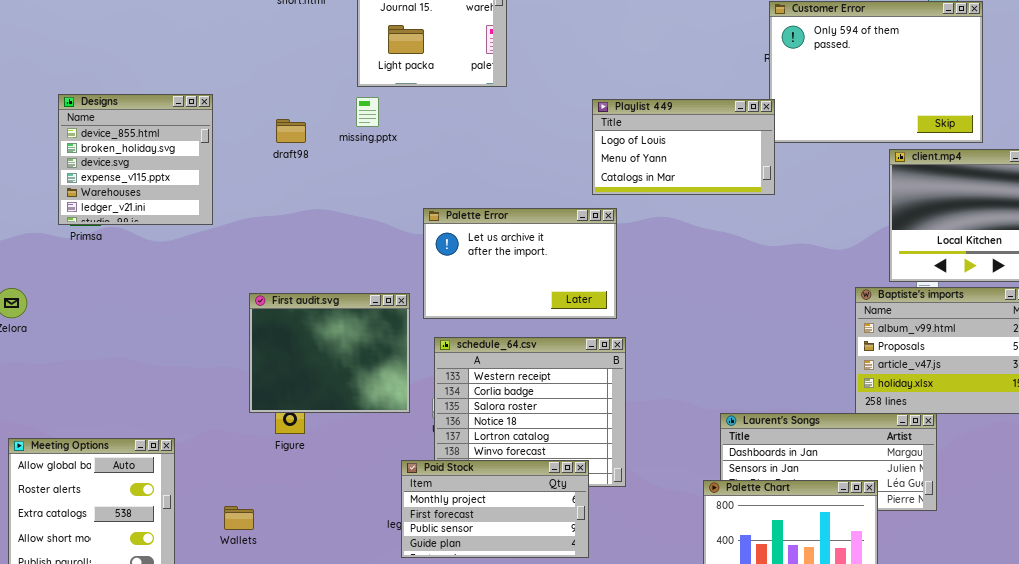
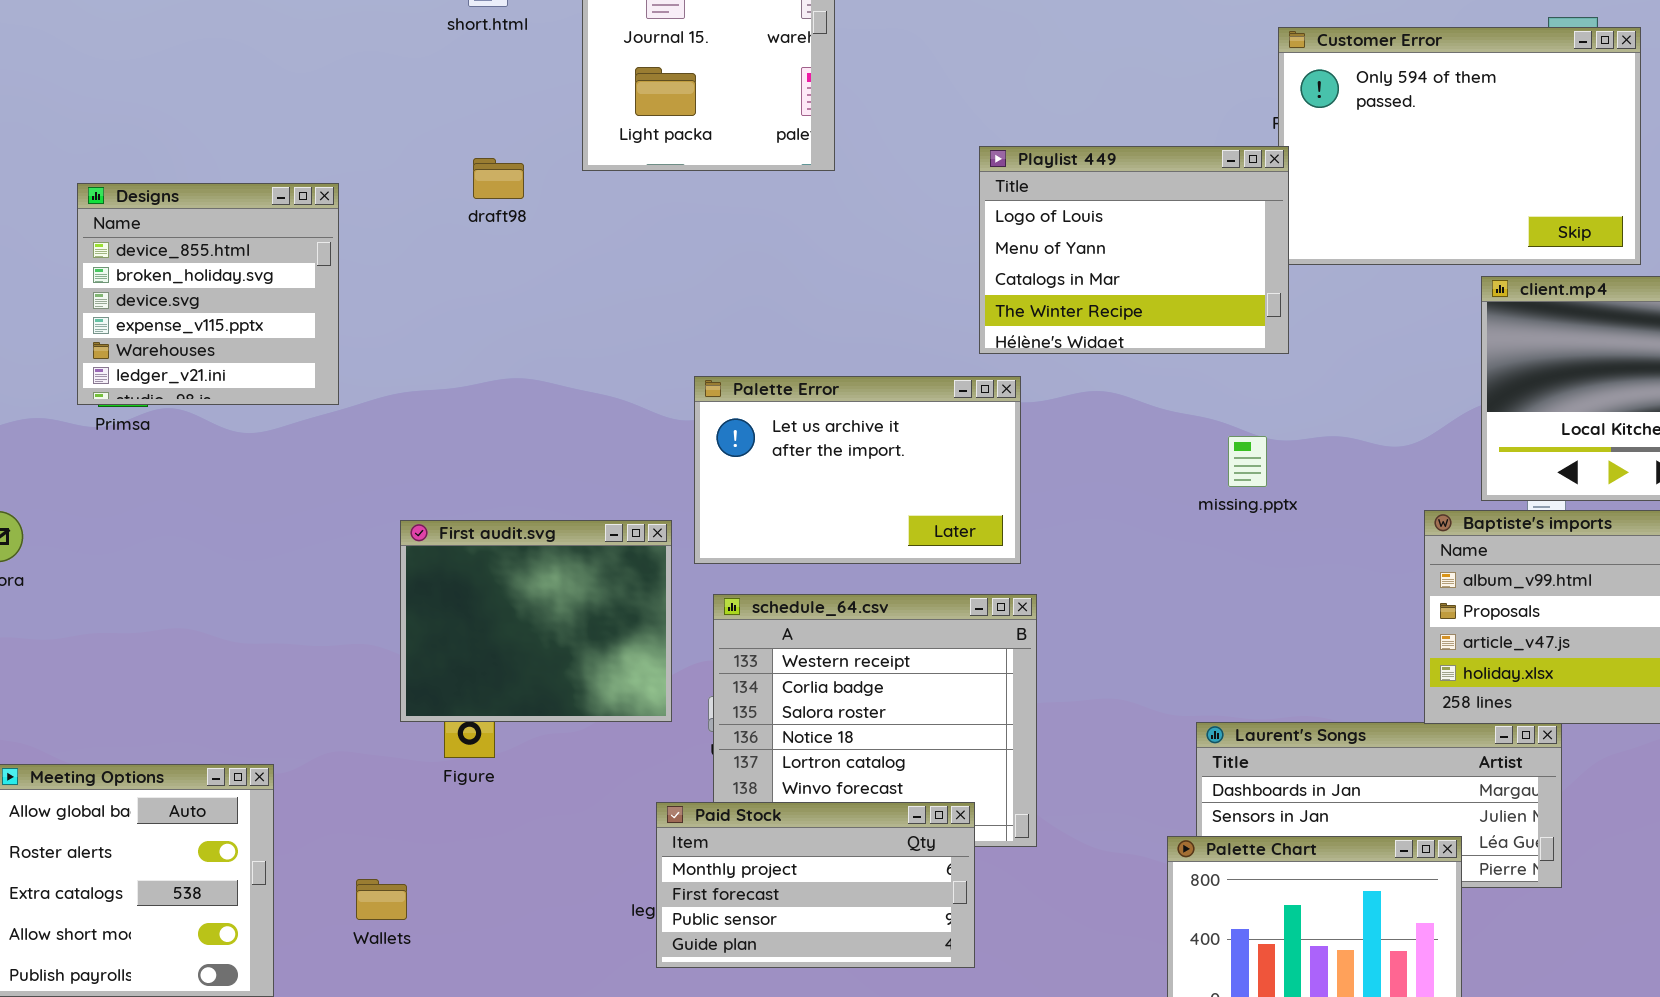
missing.pptx: [356,97,379,127] -> [1228,436,1267,487], moved
Playlist 449: [592,99,775,195] -> [979,146,1289,354], resized
draft98: [276,119,306,143] -> [473,158,524,199], moved

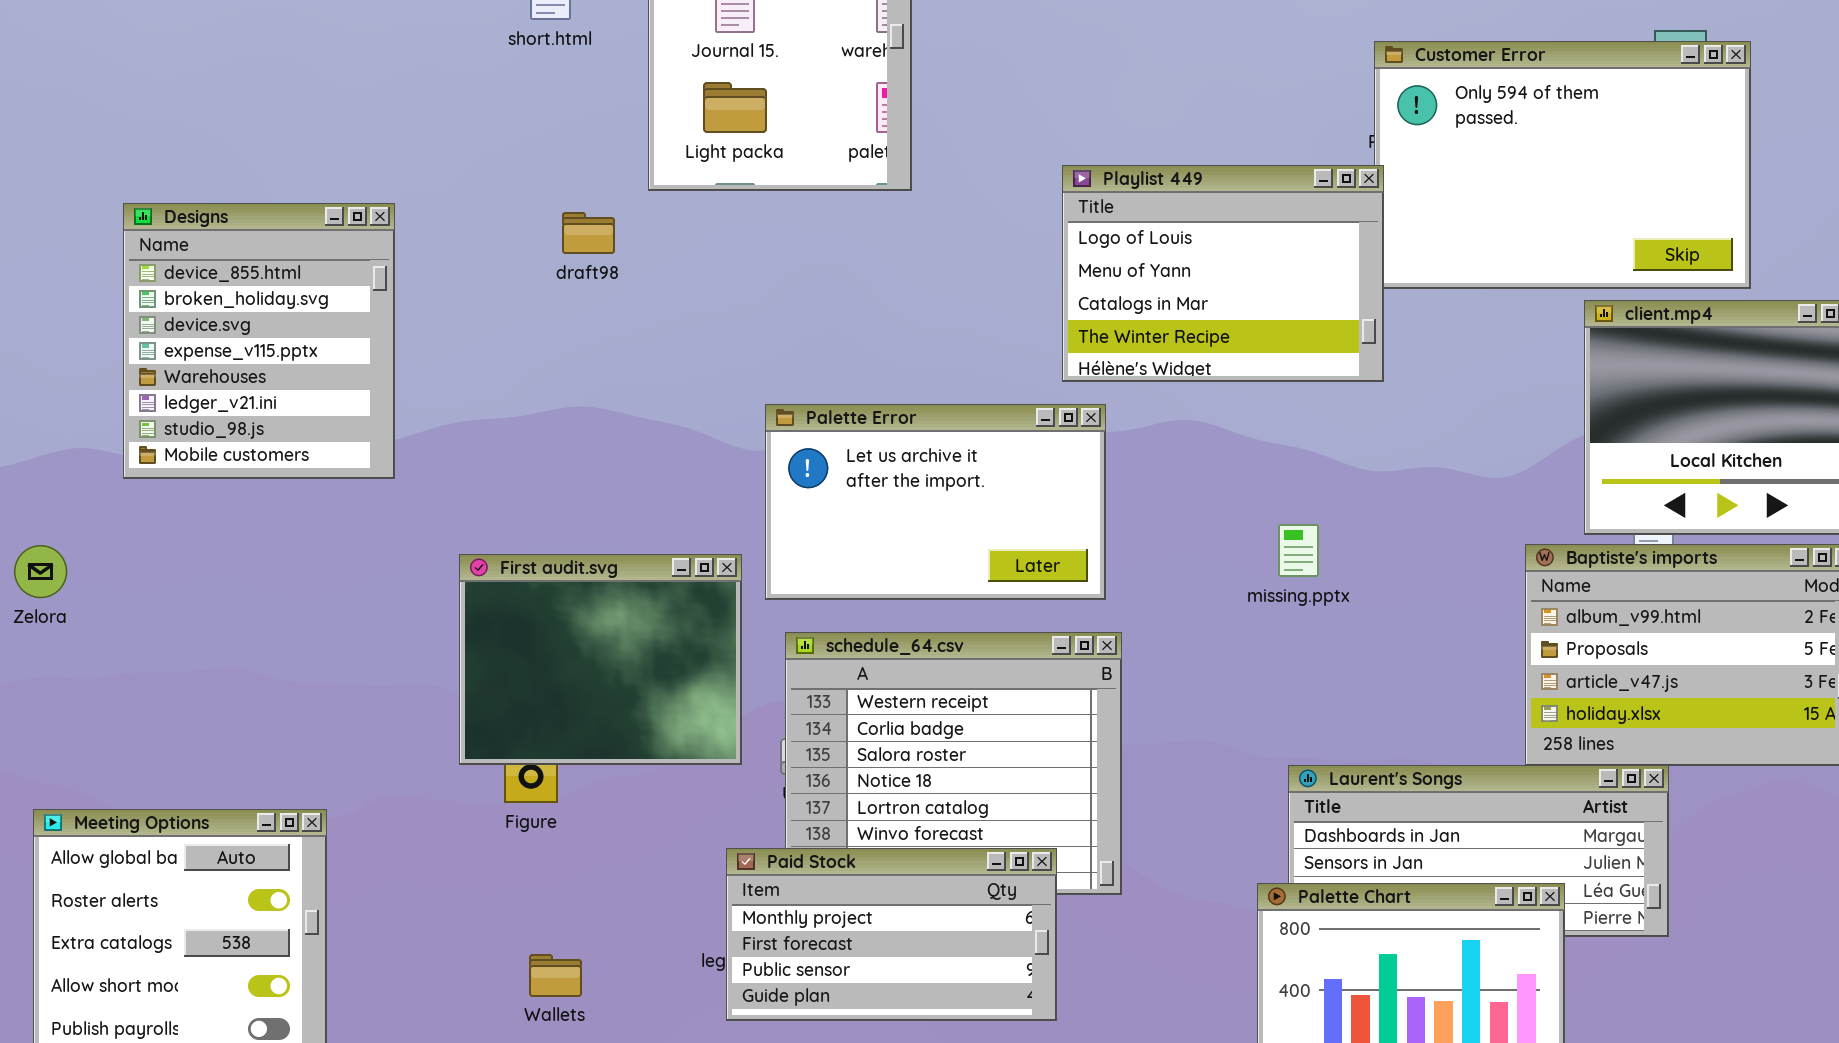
draft98: [473,158,524,199] -> [562,212,615,254], moved
Designs: [77,183,339,405] -> [123,203,395,479], resized
missing.pptx: [1228,436,1267,487] -> [1278,524,1319,577], moved
Wallets: [356,879,407,920] -> [529,954,582,997], moved

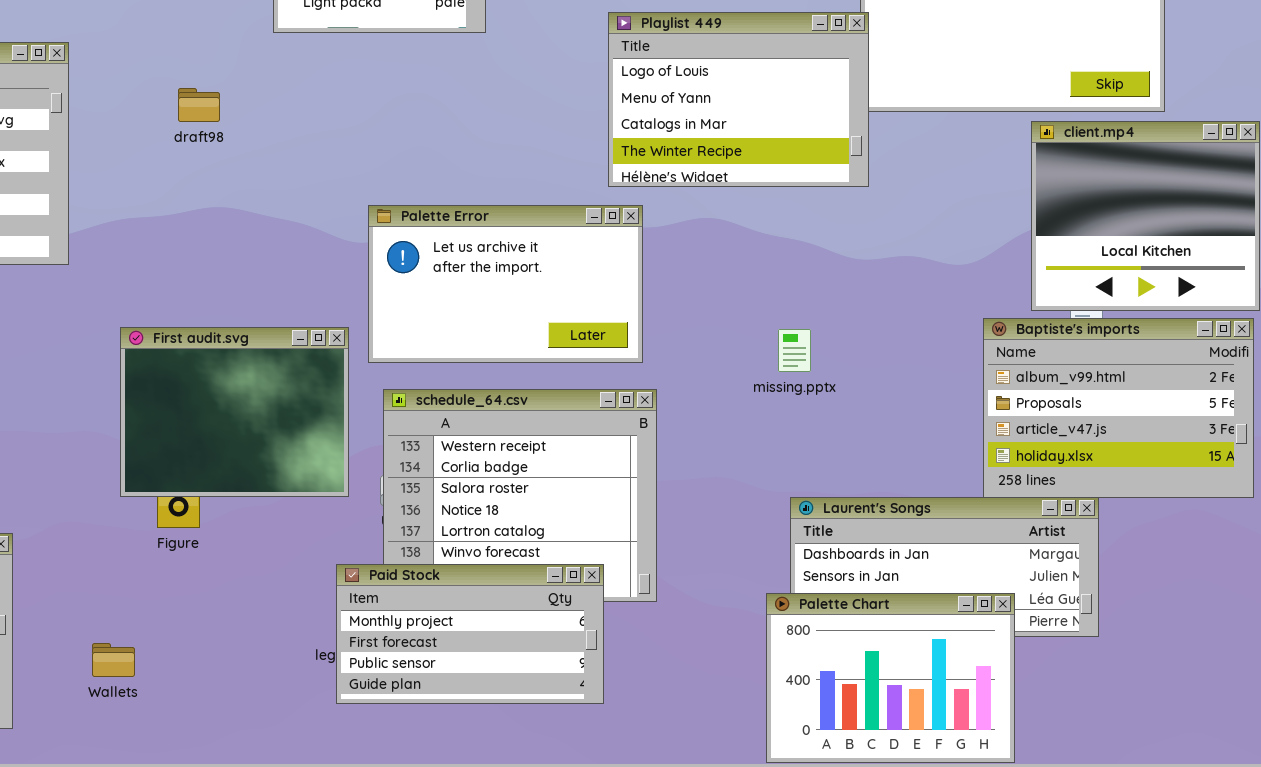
draft98: [562,212,615,254] -> [178,88,220,122], moved
missing.pptx: [1278,524,1319,577] -> [778,329,811,372], moved
Wallets: [529,954,582,997] -> [92,643,135,677], moved

